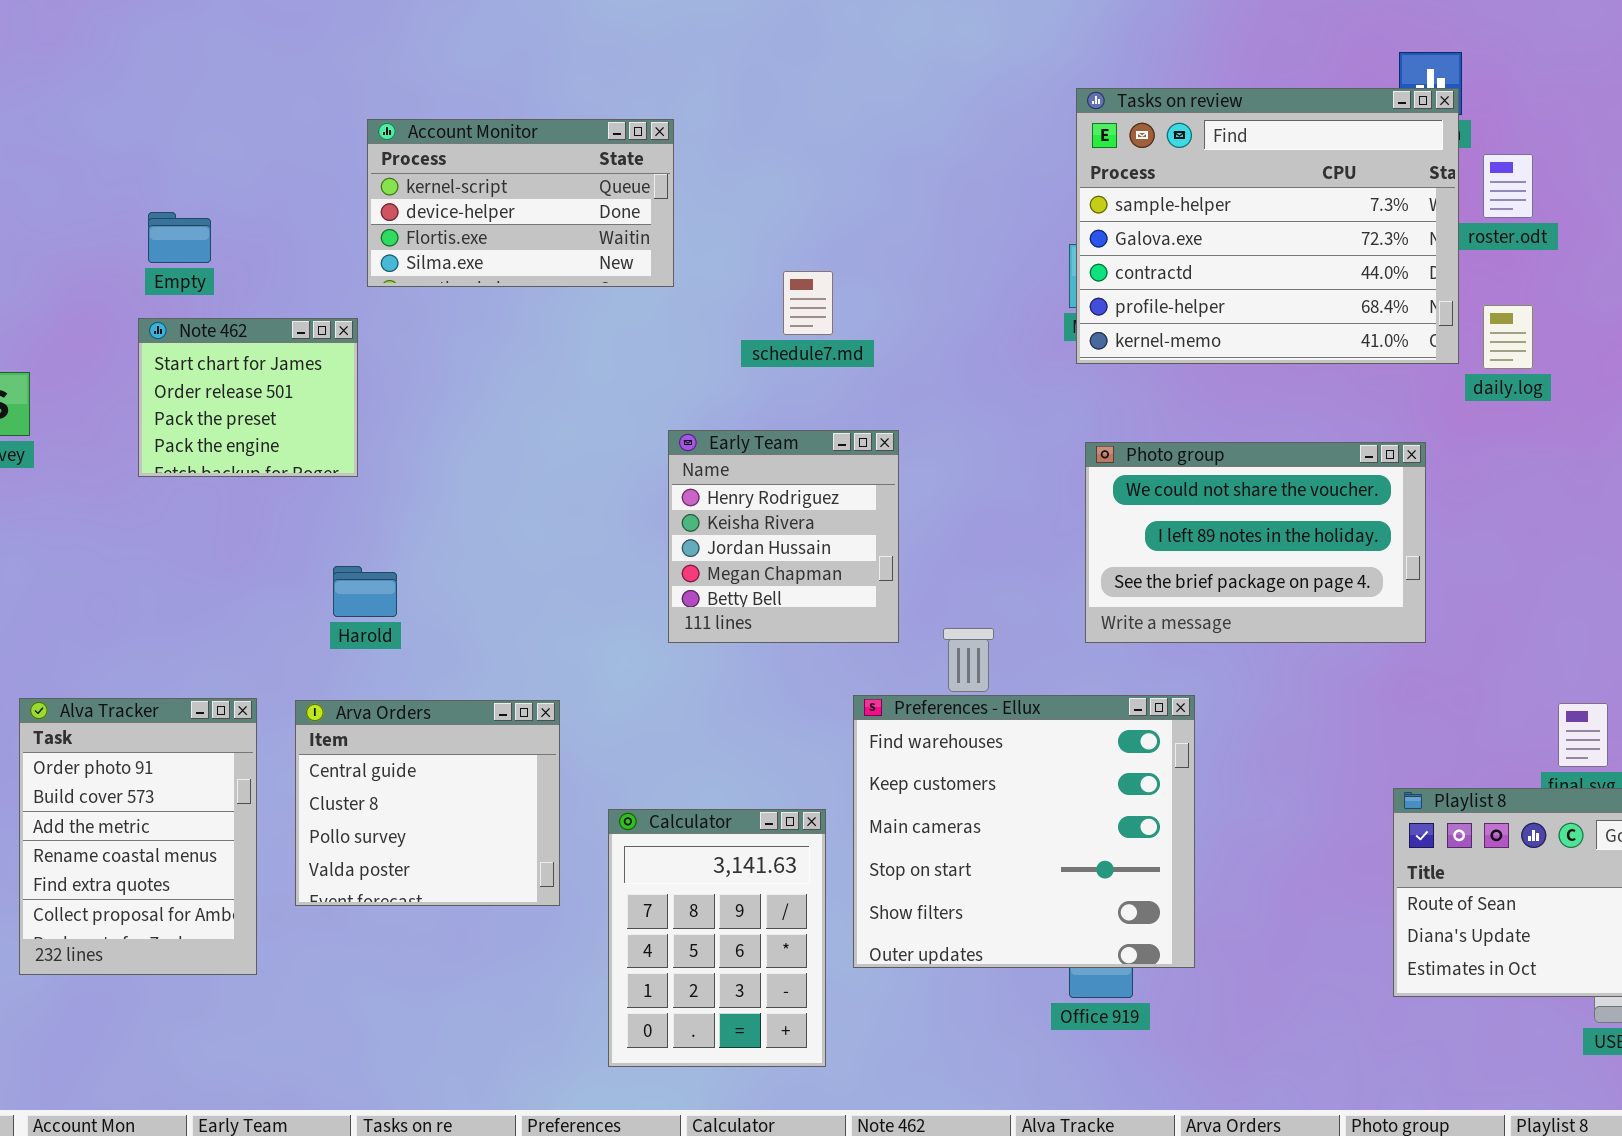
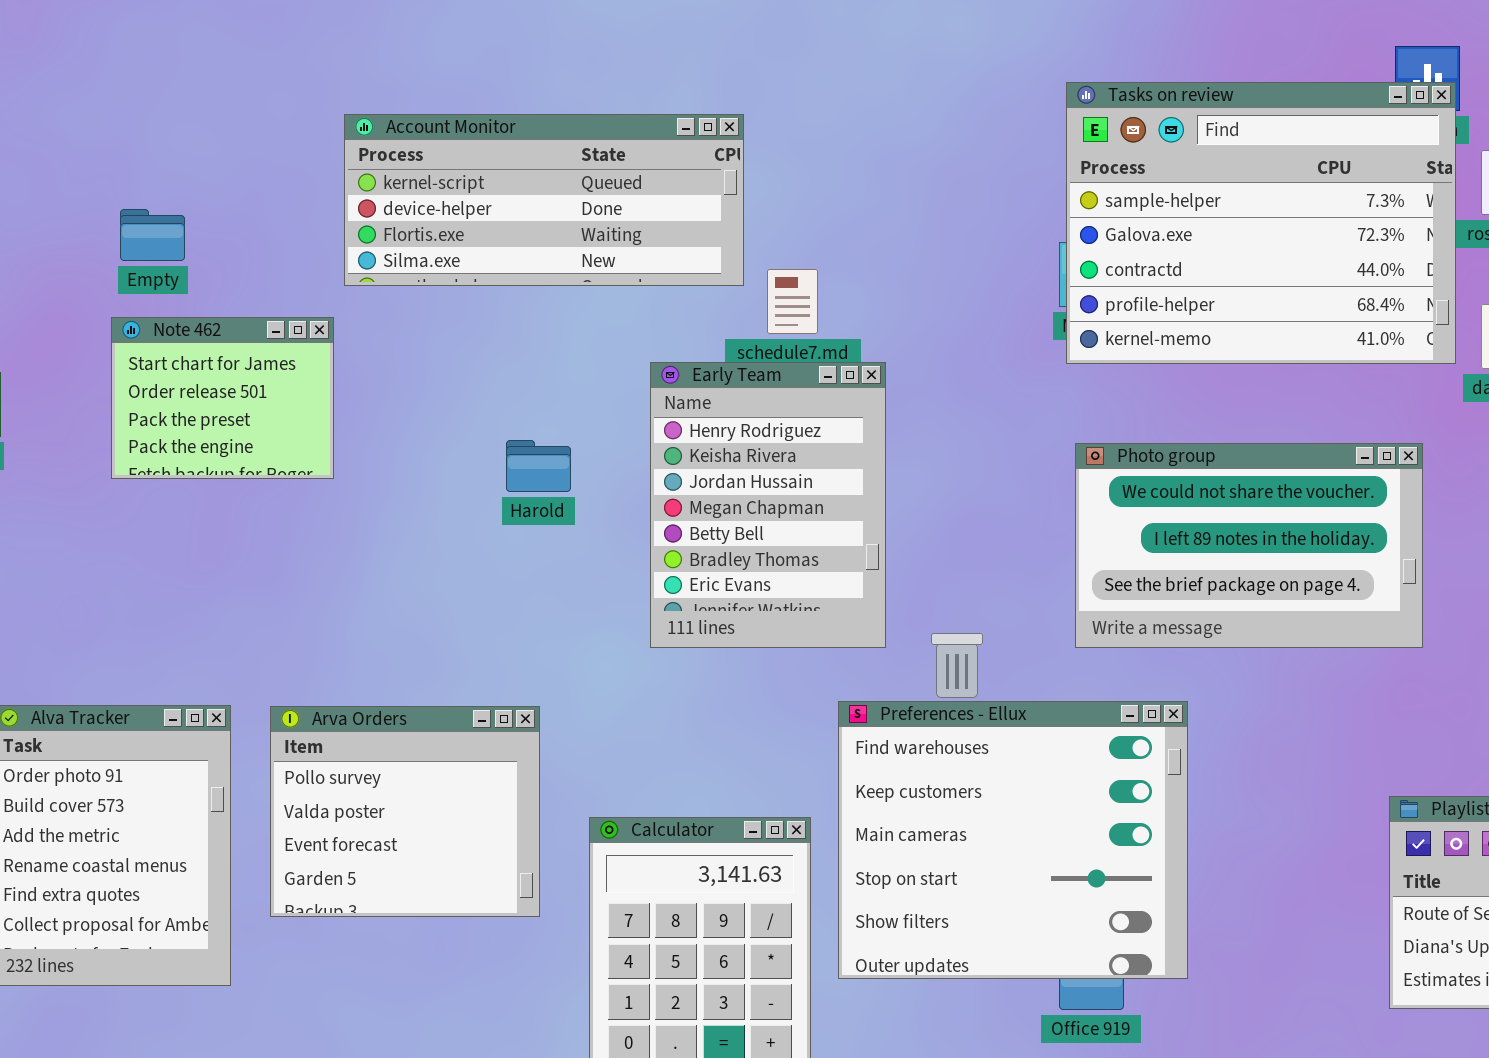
Account Monitor: [367,119,674,287] -> [344,114,744,286], resized
Early Team: [668,430,899,643] -> [650,362,886,648], resized
Harold: [333,566,397,617] -> [506,440,571,492], moved
Arva Orders: [295,700,560,906] -> [270,706,540,917], scrolled down 2 rows

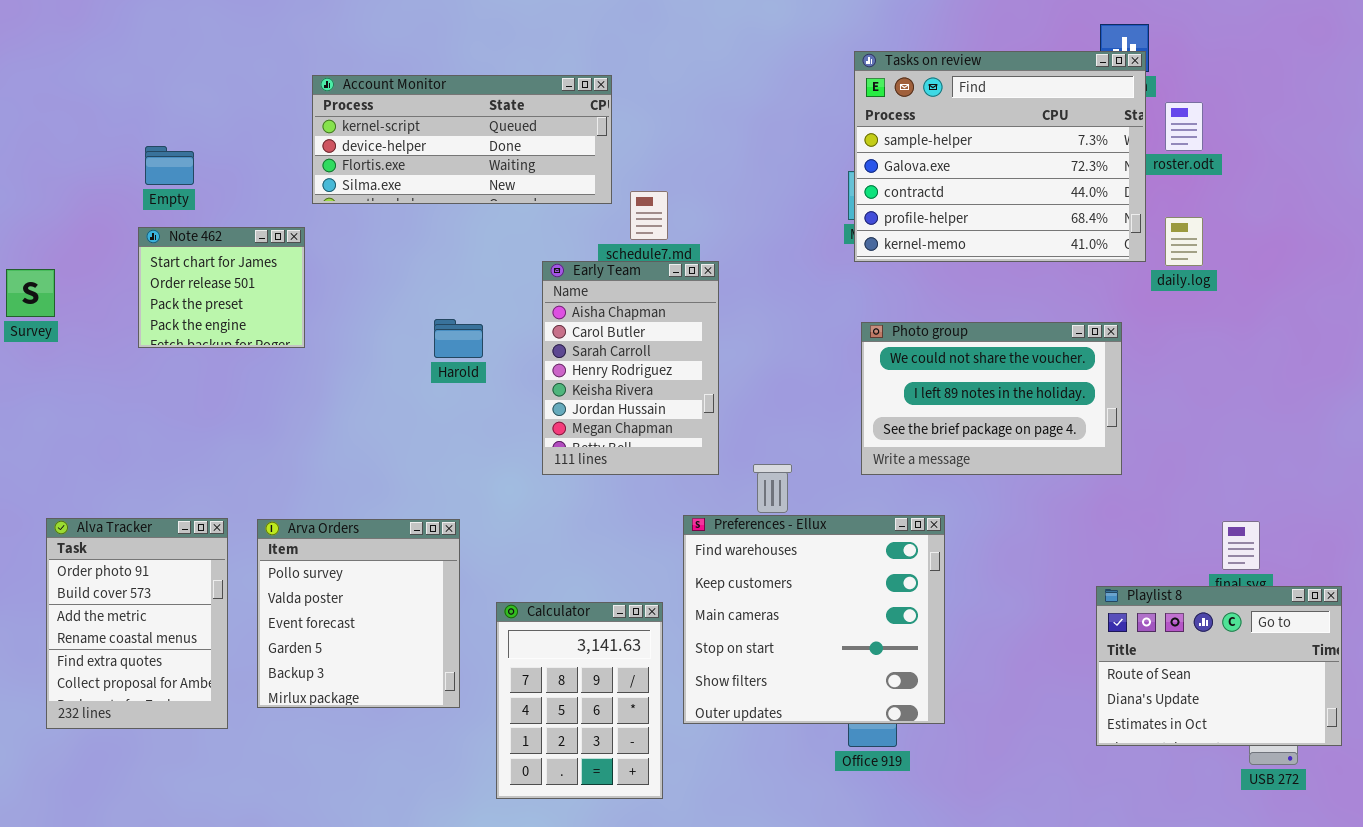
Early Team: [650,362,886,648] -> [542,261,719,475], scrolled up 3 rows
Arva Orders: [270,706,540,917] -> [257,519,460,708], resized

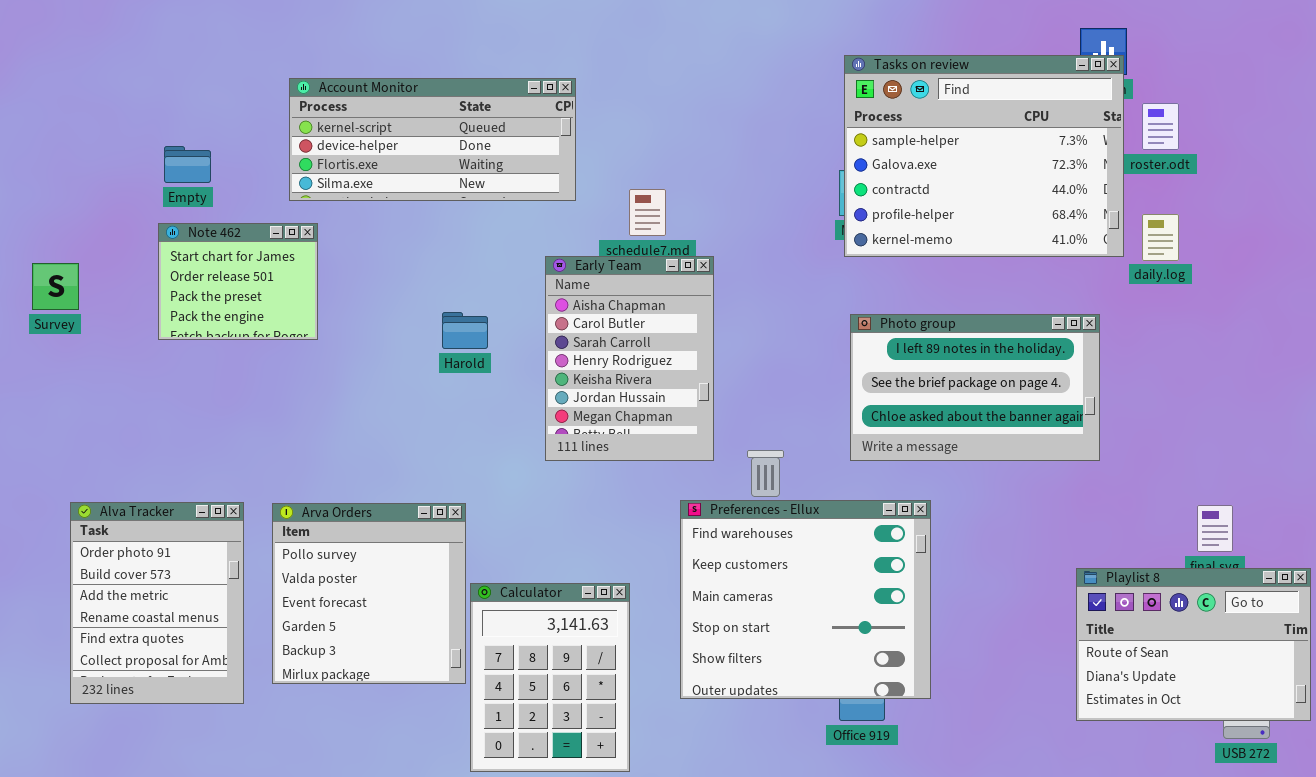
Account Monitor: [312,75,612,204] -> [289,78,576,201], moved
Photo group: [861,322,1122,475] -> [850,314,1100,461], scrolled down 1 row
Calculator: [496,602,663,799] -> [470,583,630,772], moved

